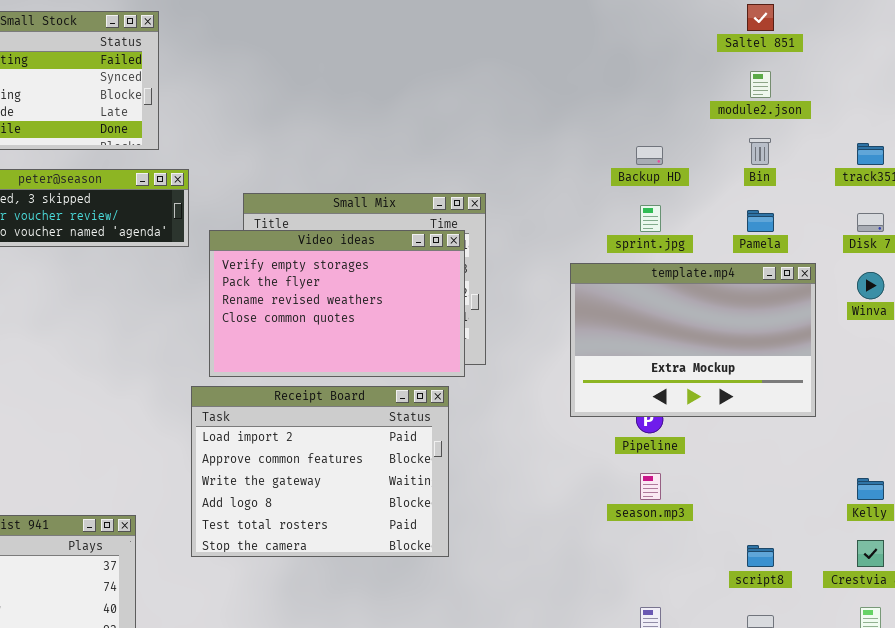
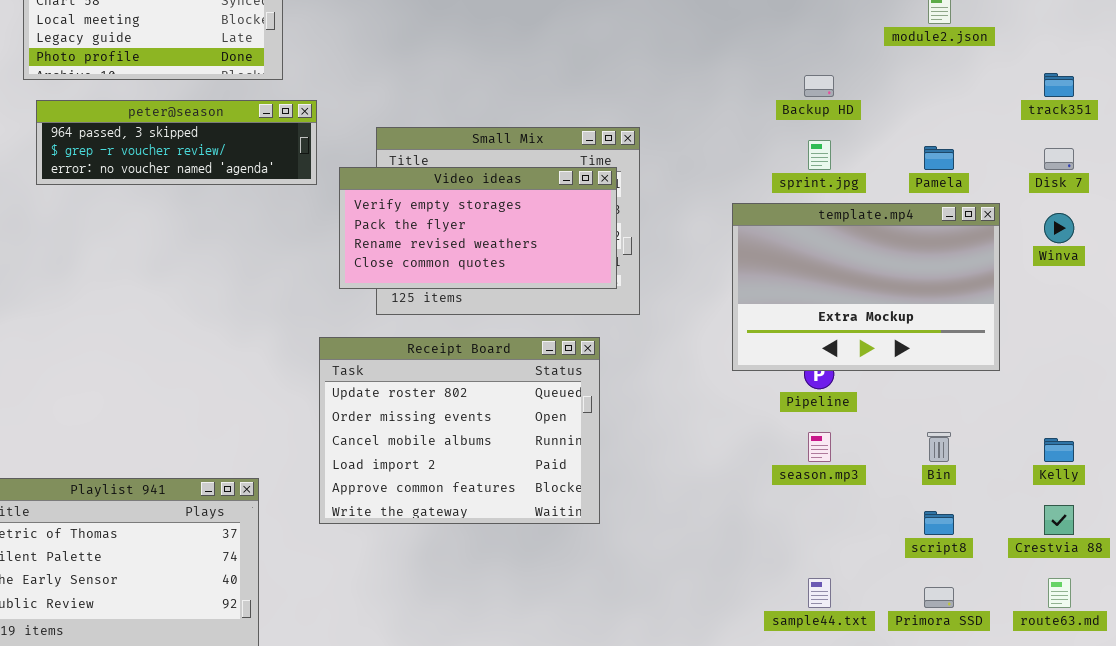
Bin: [749,138,771,165] -> [927,432,951,462], moved
Video ideas: [209,230,465,377] -> [339,167,617,289], resized
Receipt Board: [191,386,449,557] -> [319,337,600,524], scrolled up 3 rows

